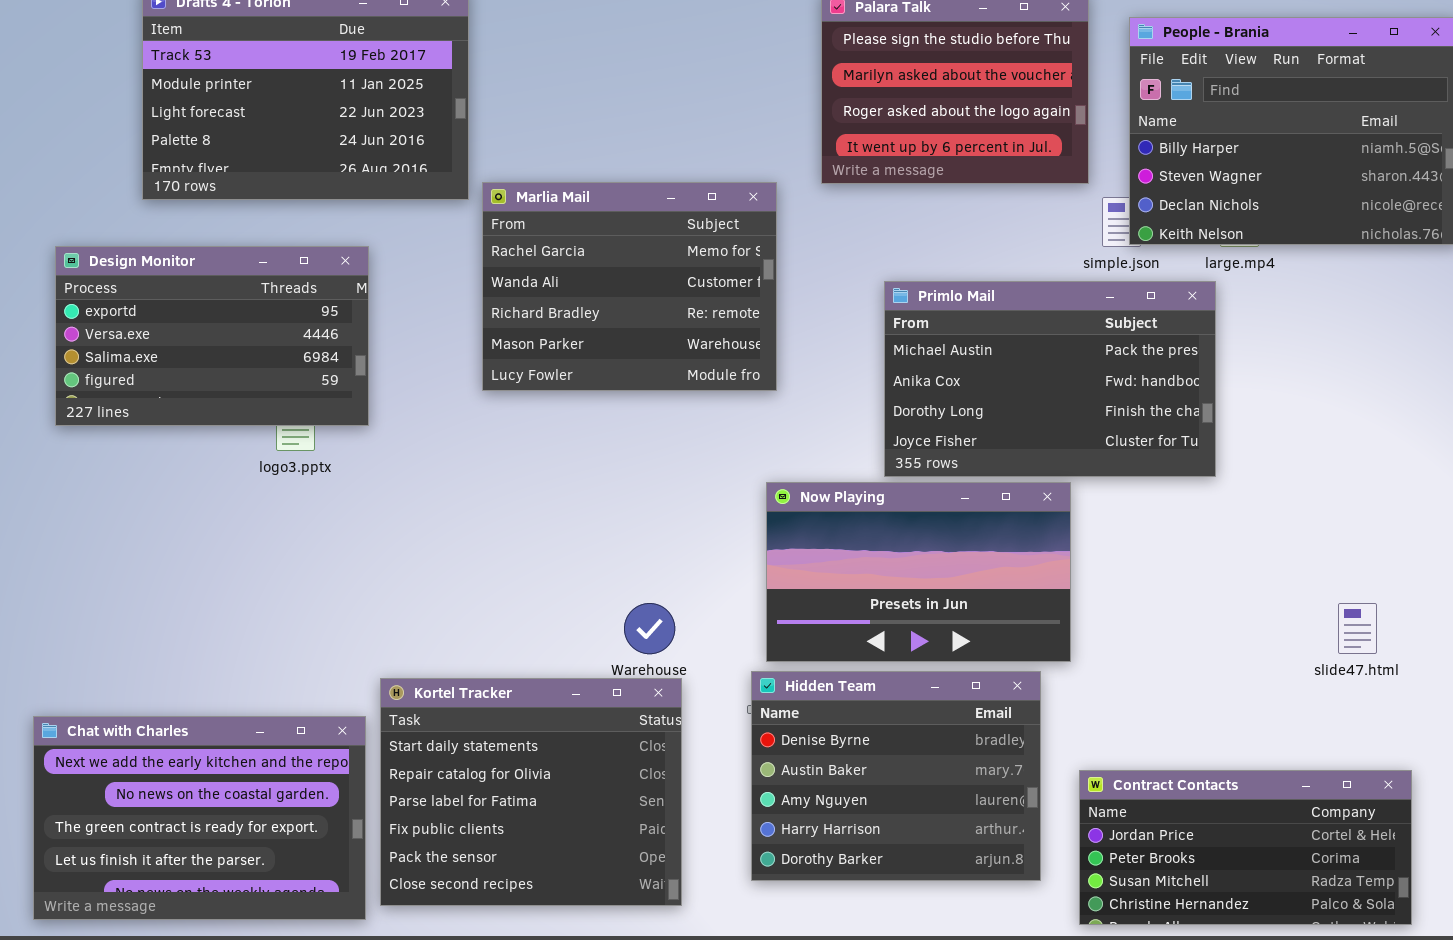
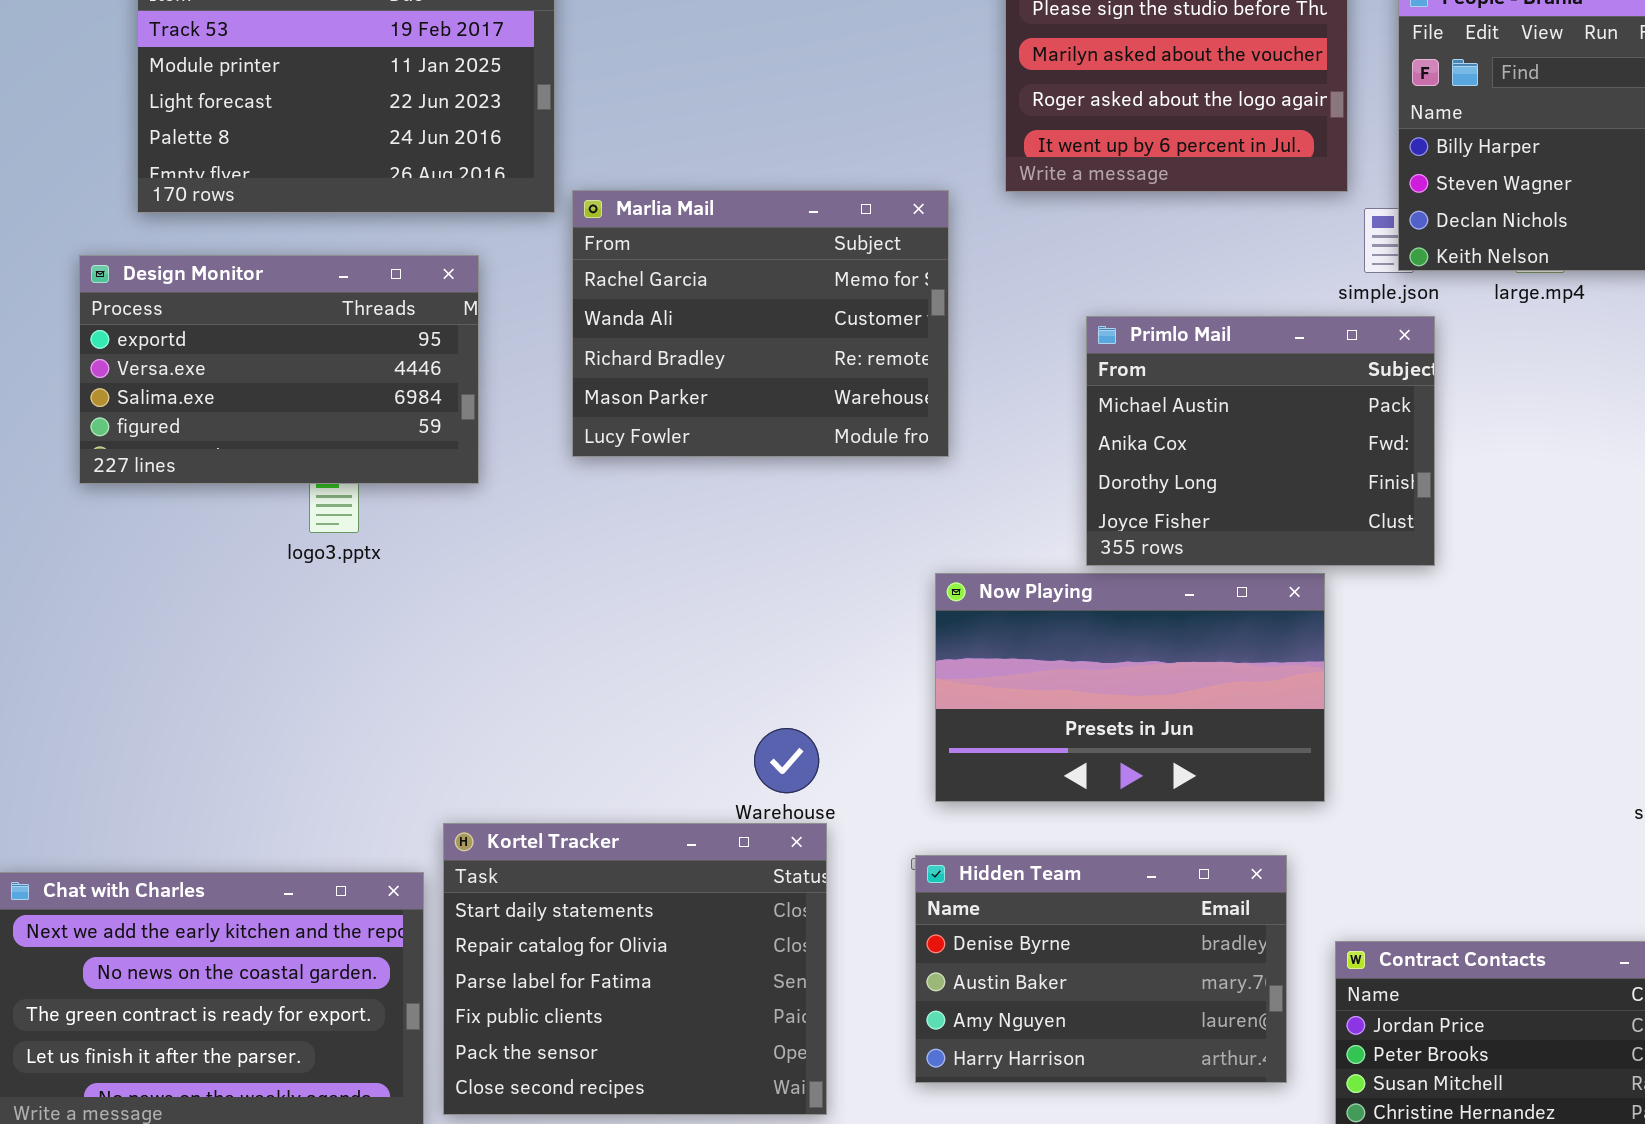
Design Monitor: [55,246,369,426] -> [79,255,479,484], moved
Primlo Mail: [884,281,1216,477] -> [1086,316,1435,566], resized
Hidden Team: [751,671,1041,881] -> [915,855,1287,1083], resized

